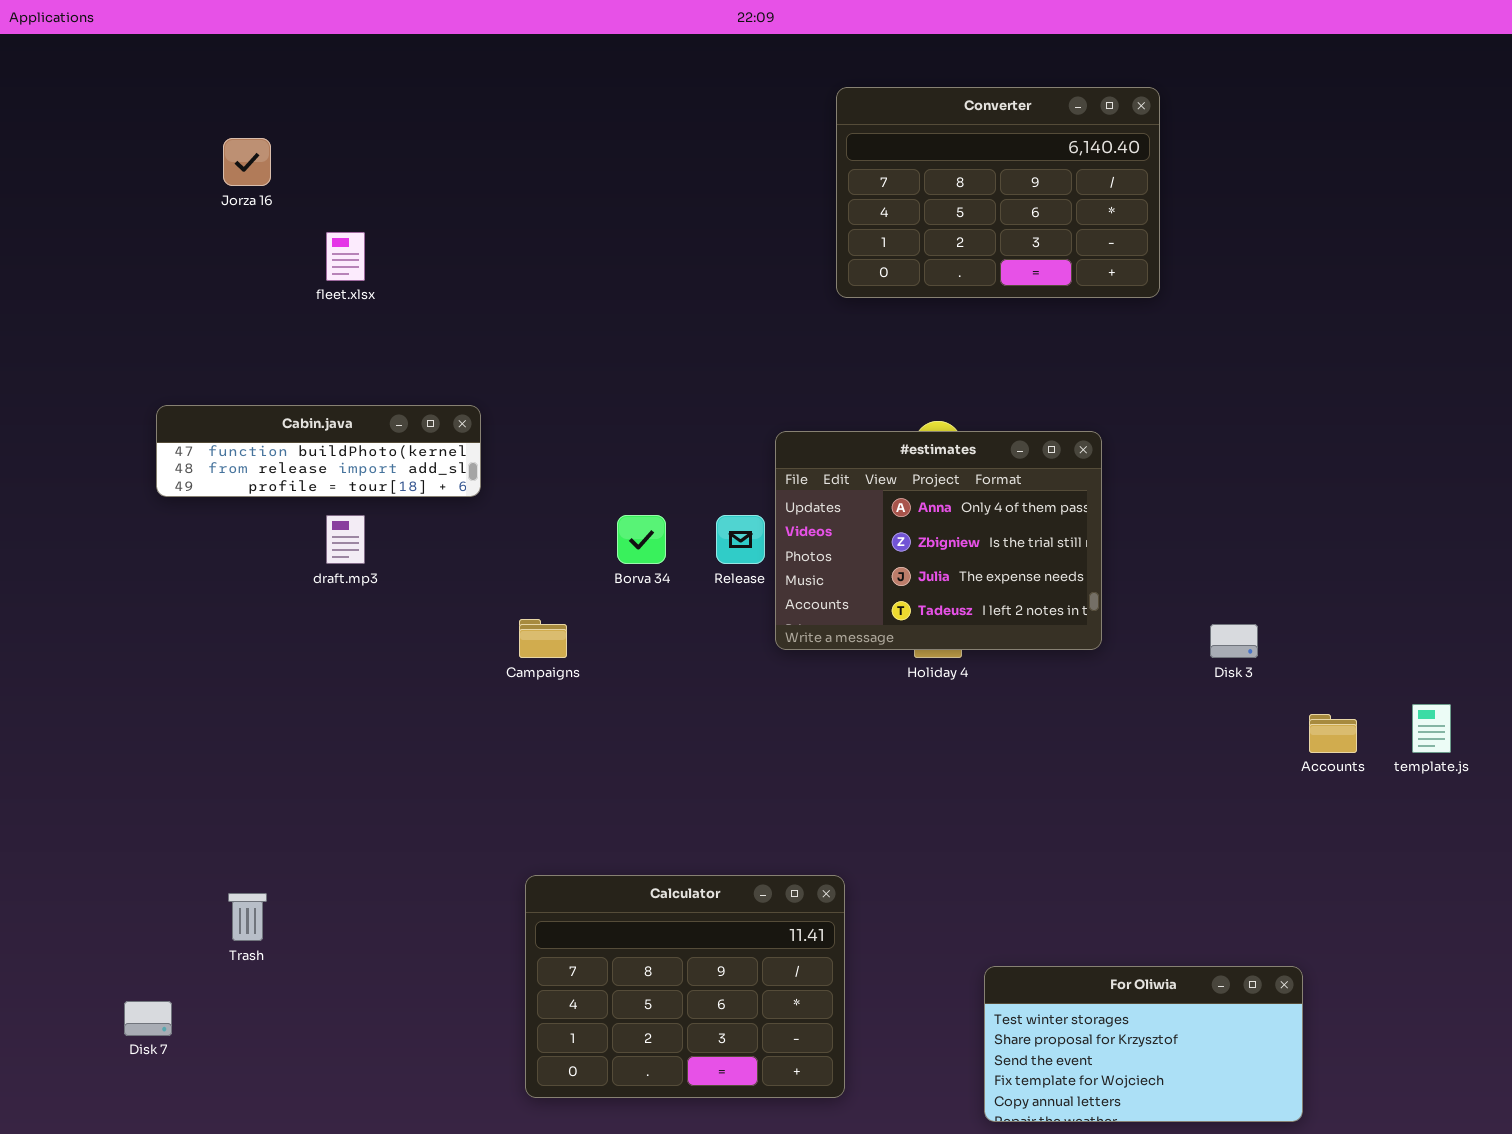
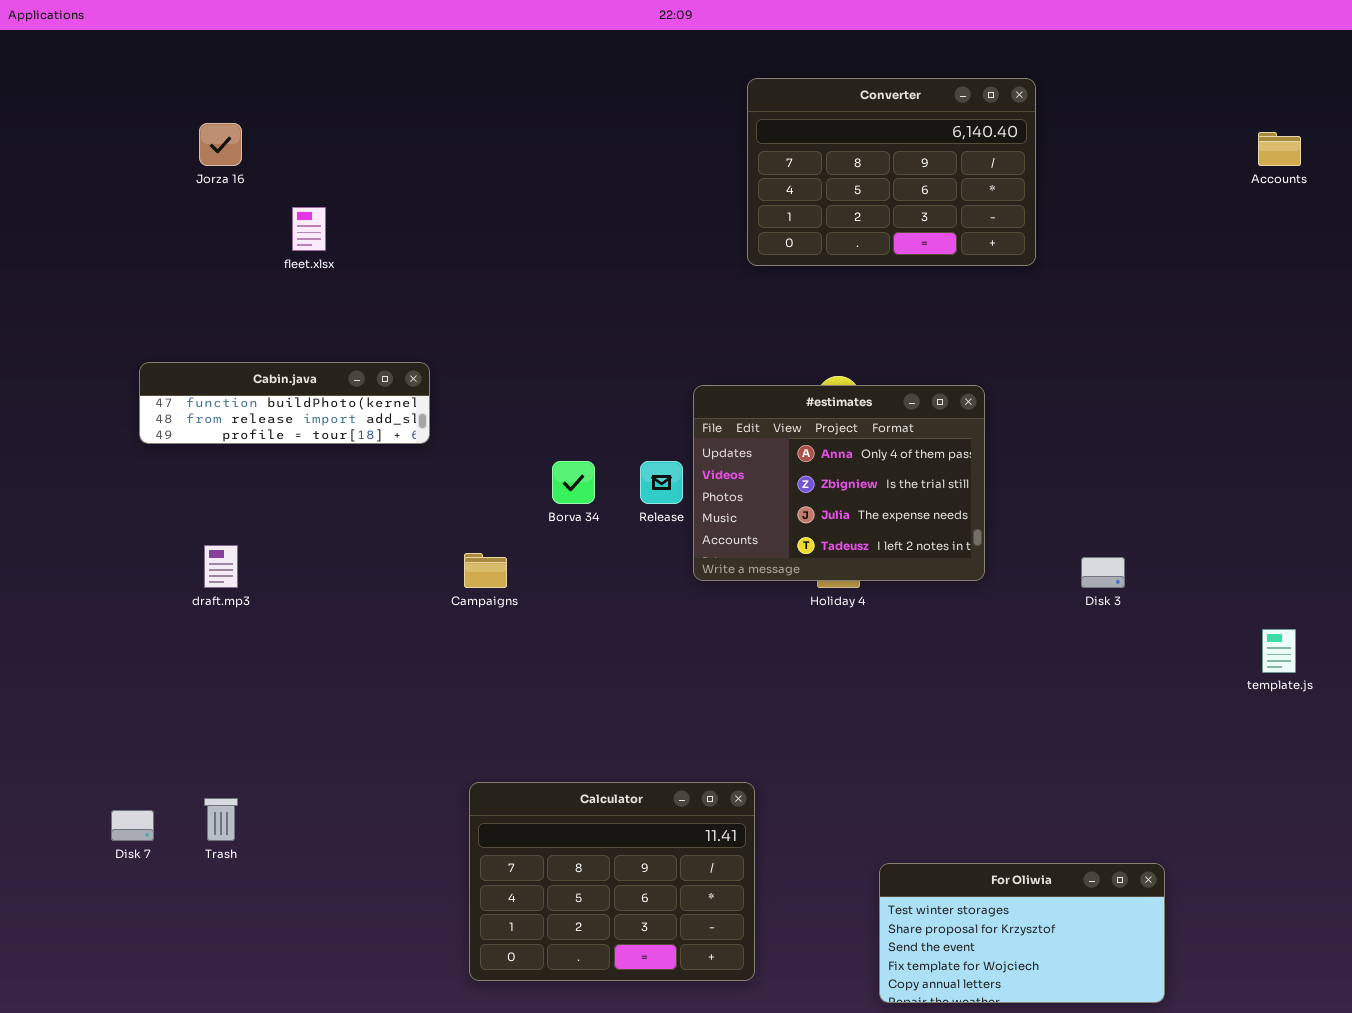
draft.mp3: [326,515,365,564] -> [204,545,238,588], moved
Accounts: [1309,714,1357,753] -> [1258,132,1301,166], moved
Disk 7: [124,1001,172,1036] -> [111,810,154,841], moved

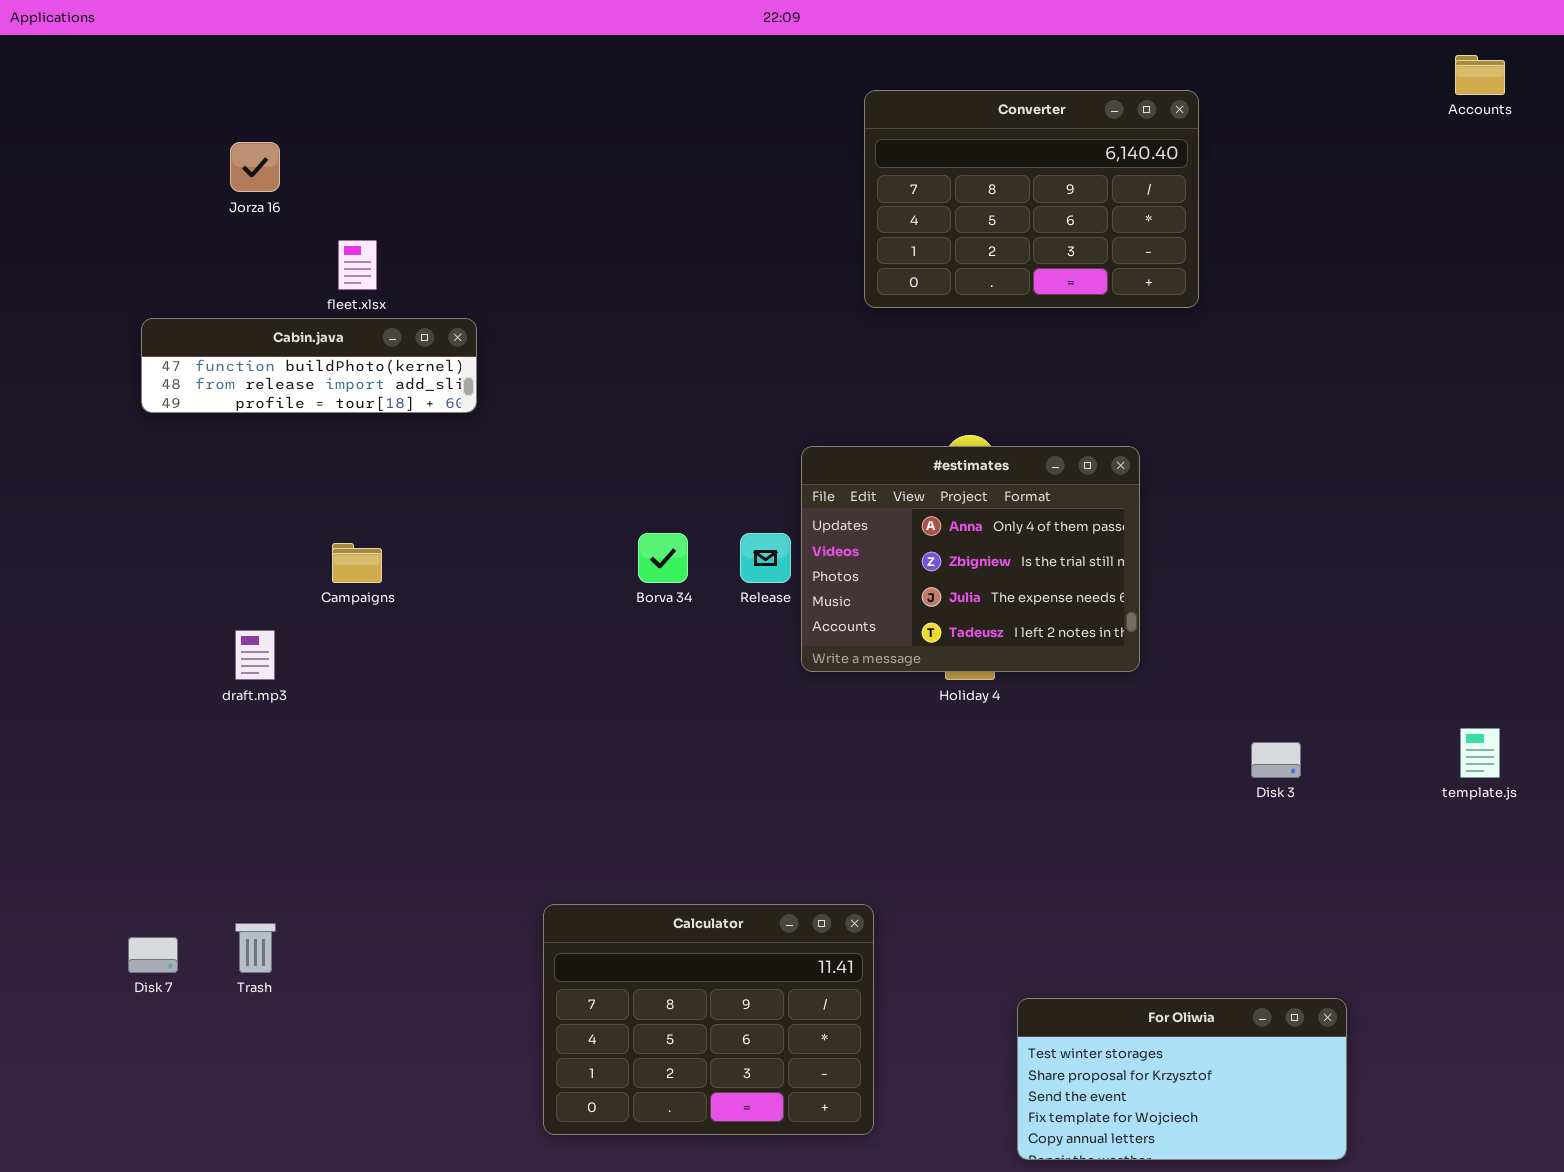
Accounts: [1258,132,1301,166] -> [1455,55,1505,95], moved
Cabin.java: [139,362,430,444] -> [141,318,477,413], moved
Campaigns: [464,553,507,588] -> [332,543,382,583], moved
Disk 3: [1081,557,1125,588] -> [1251,742,1301,778], moved

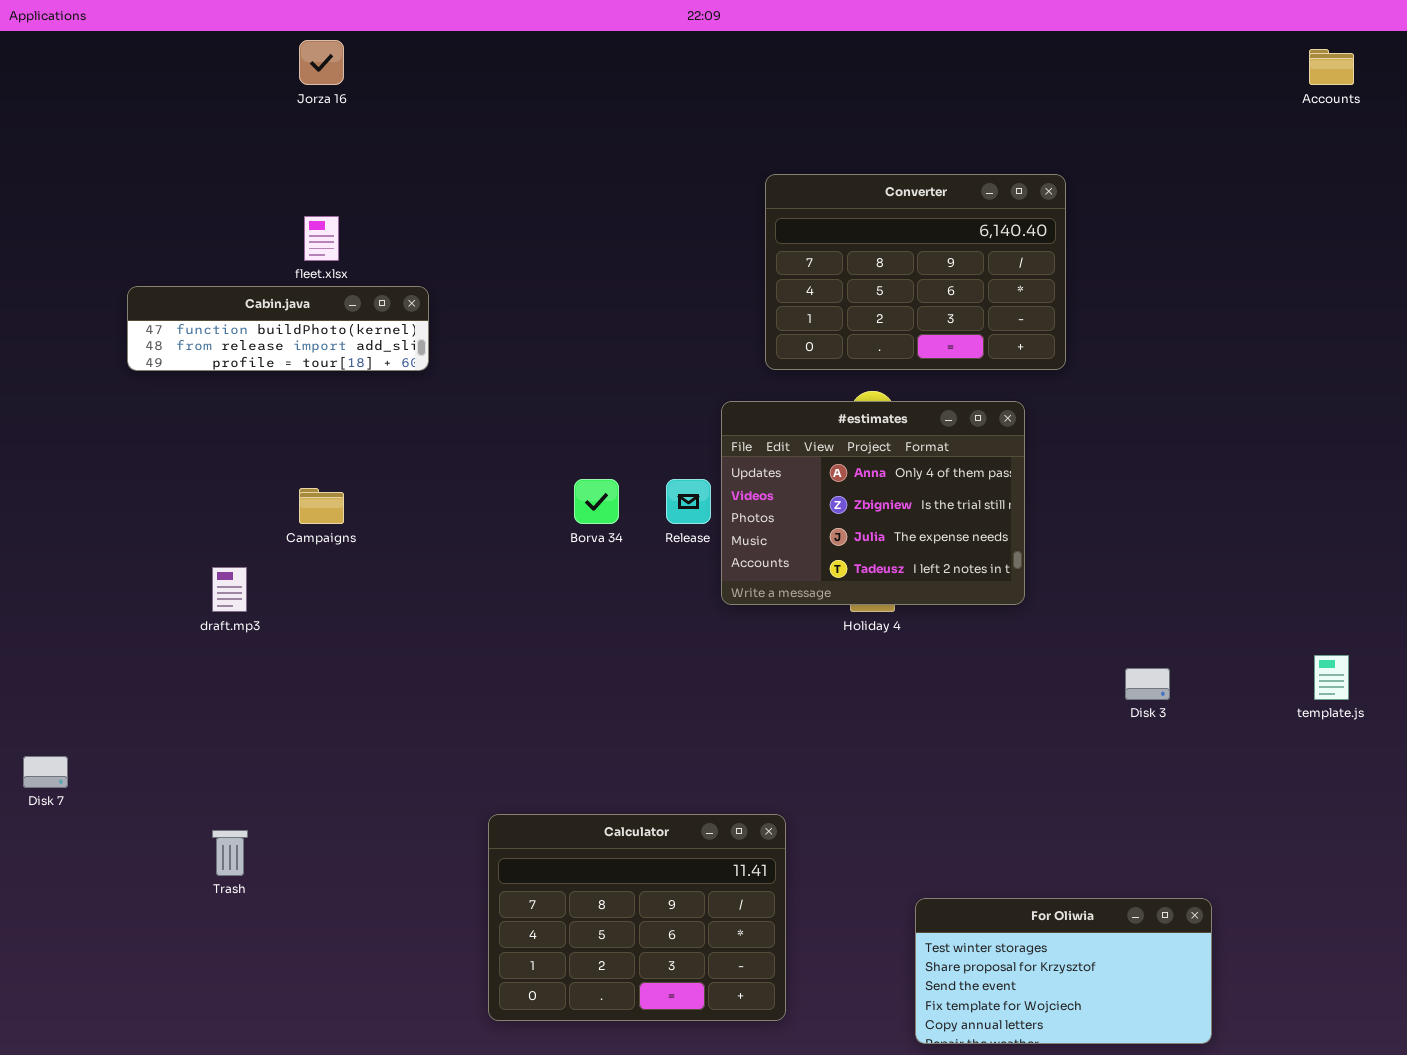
Converter: [864,90,1199,308] -> [765,174,1066,370], moved
Jorza 16: [230,142,280,192] -> [299,40,344,85], moved
Disk 7: [128,937,178,973] -> [23,756,68,788], moved

